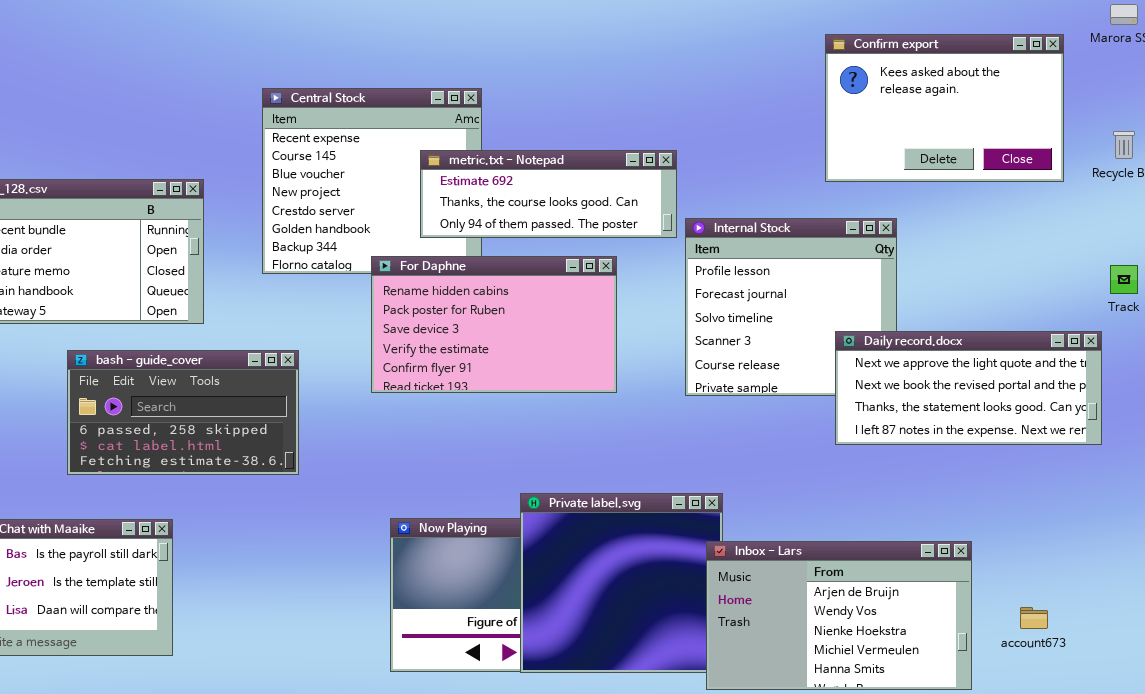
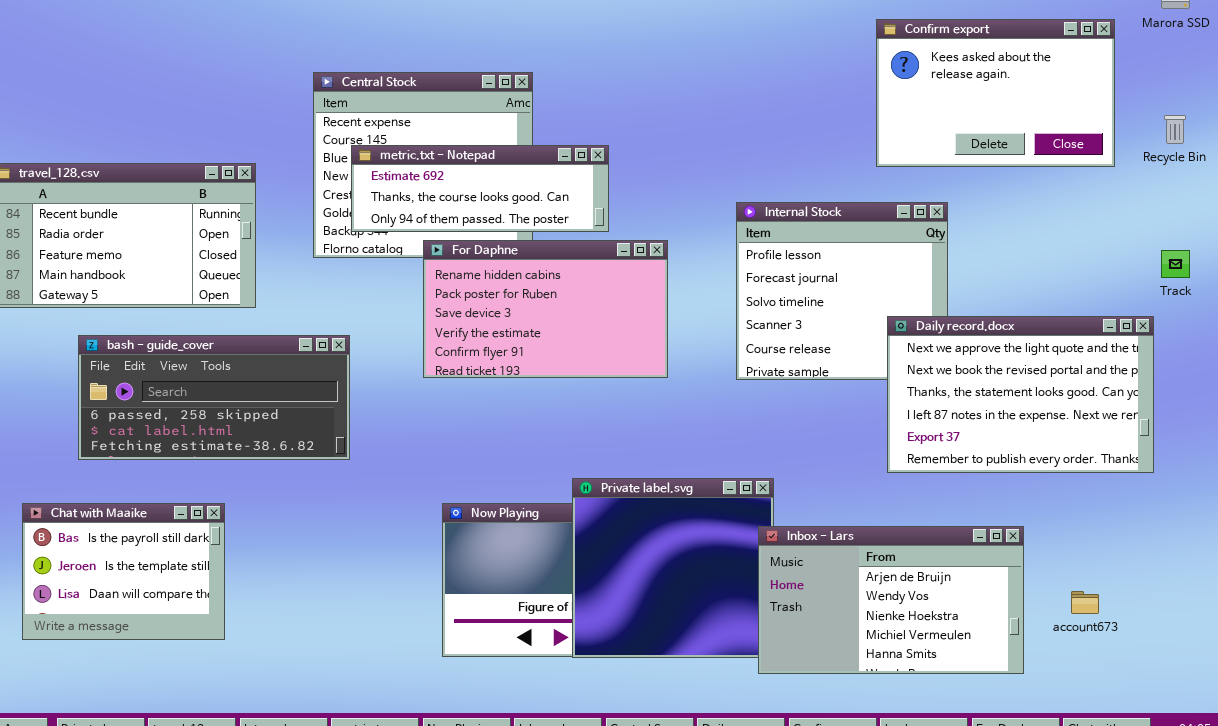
metric.txt - Notepad: [420,150,677,238] -> [351,145,609,232], moved
Daily record.docx: [835,331,1102,445] -> [887,316,1154,473], resized
bash - guide_cover: [67,350,299,475] -> [78,335,350,460], resized

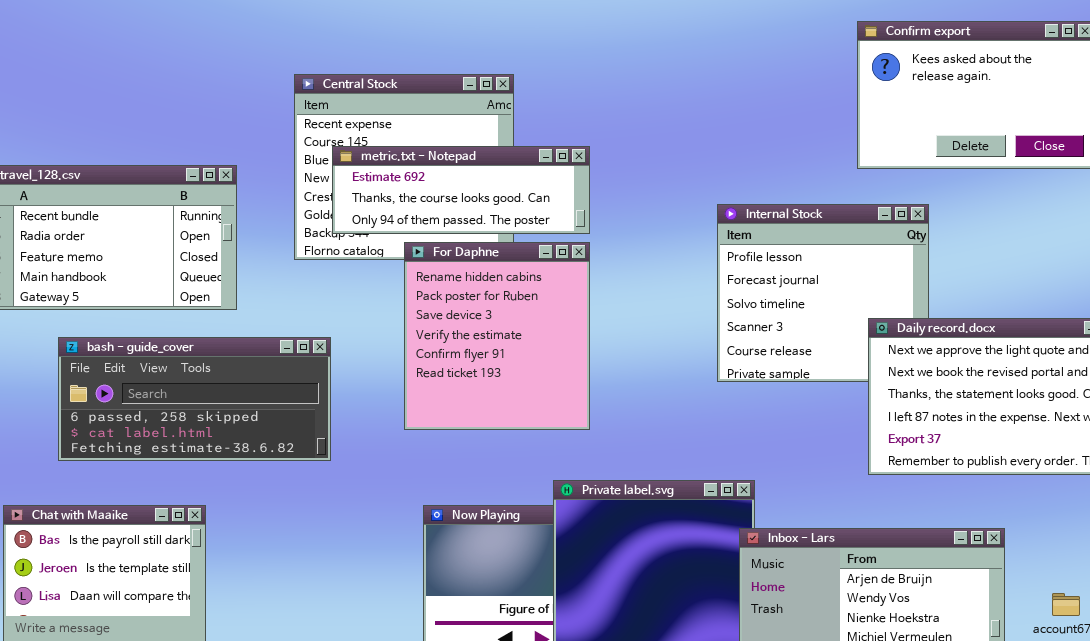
For Daphne: [423,240,668,378] -> [404,242,590,430], resized

